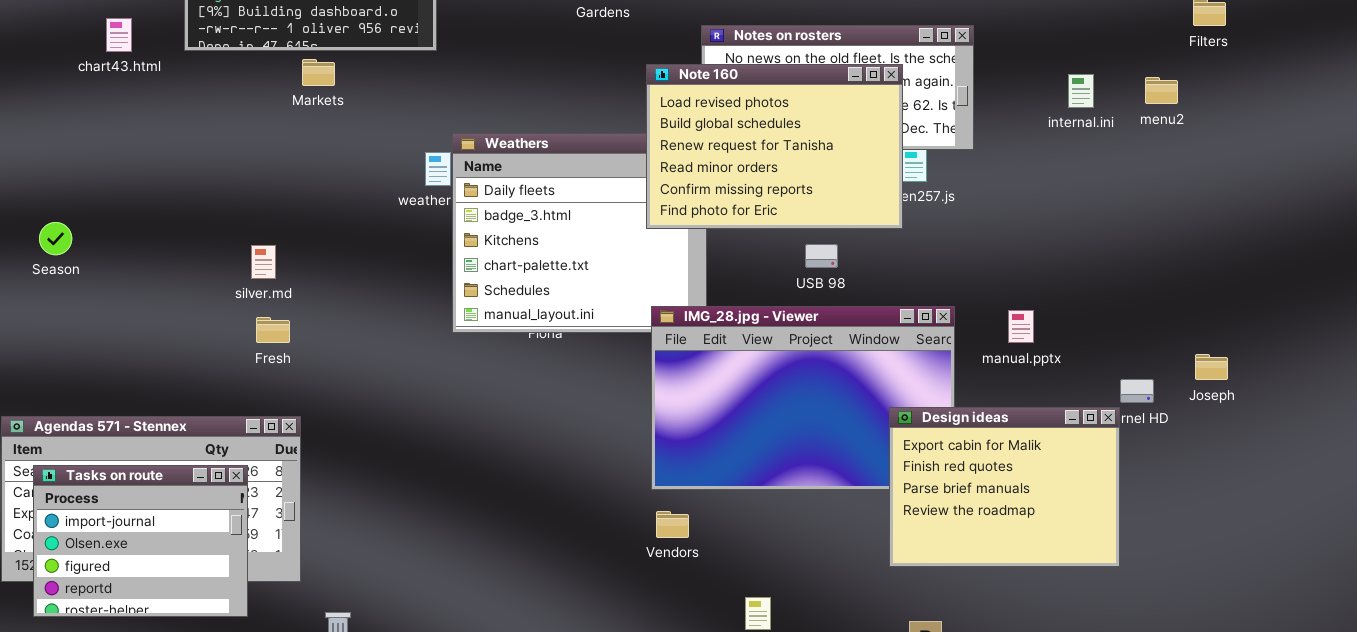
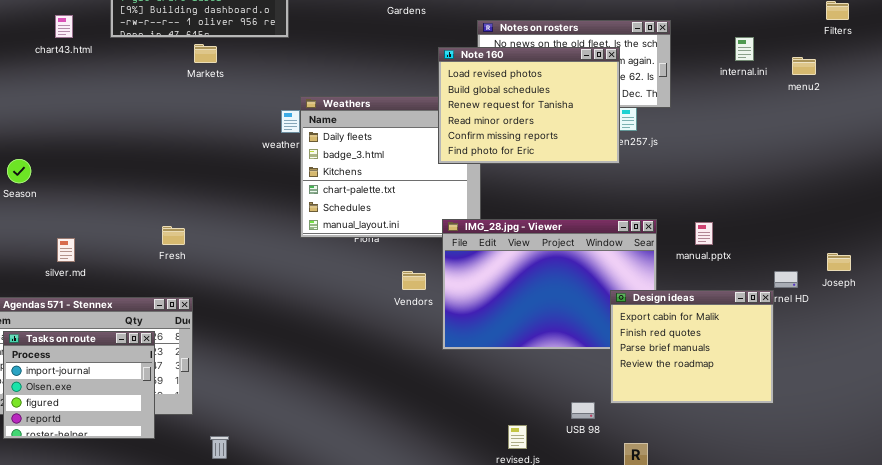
internal.ini: [1068,74,1094,108] -> [735,37,754,61], moved
USB 98: [805,244,838,268] -> [571,402,595,419], moved
silver.md: [251,245,276,279] -> [57,238,75,262], moved
Vendors: [656,511,689,538] -> [402,271,426,290], moved

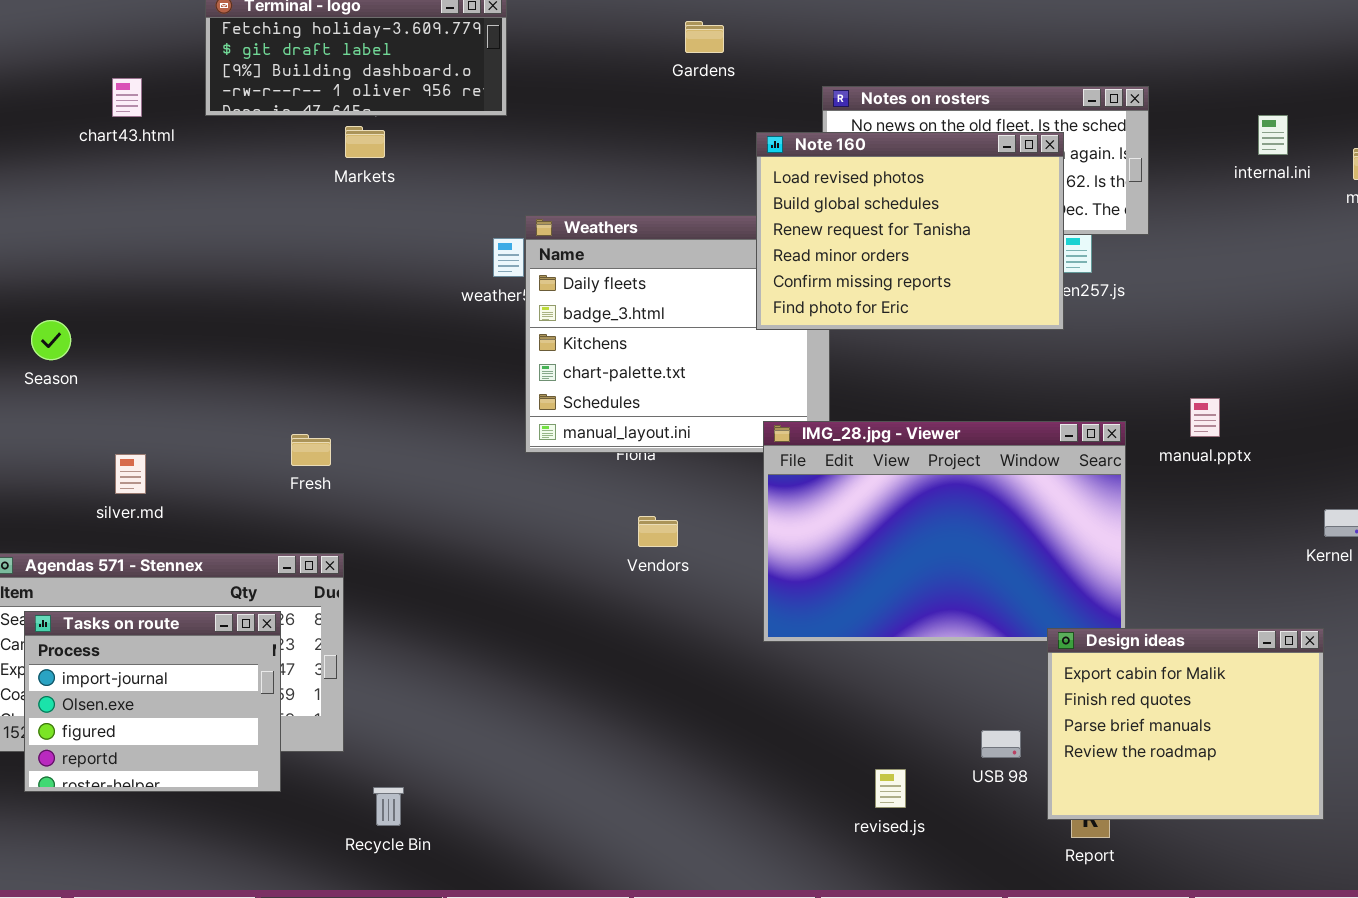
manual.pptx: [695,222,713,245] -> [1190,398,1220,437], moved
Vendors: [402,271,426,290] -> [638,516,678,547], moved
Design ideas: [610,290,774,404] -> [1047,628,1324,820], moved

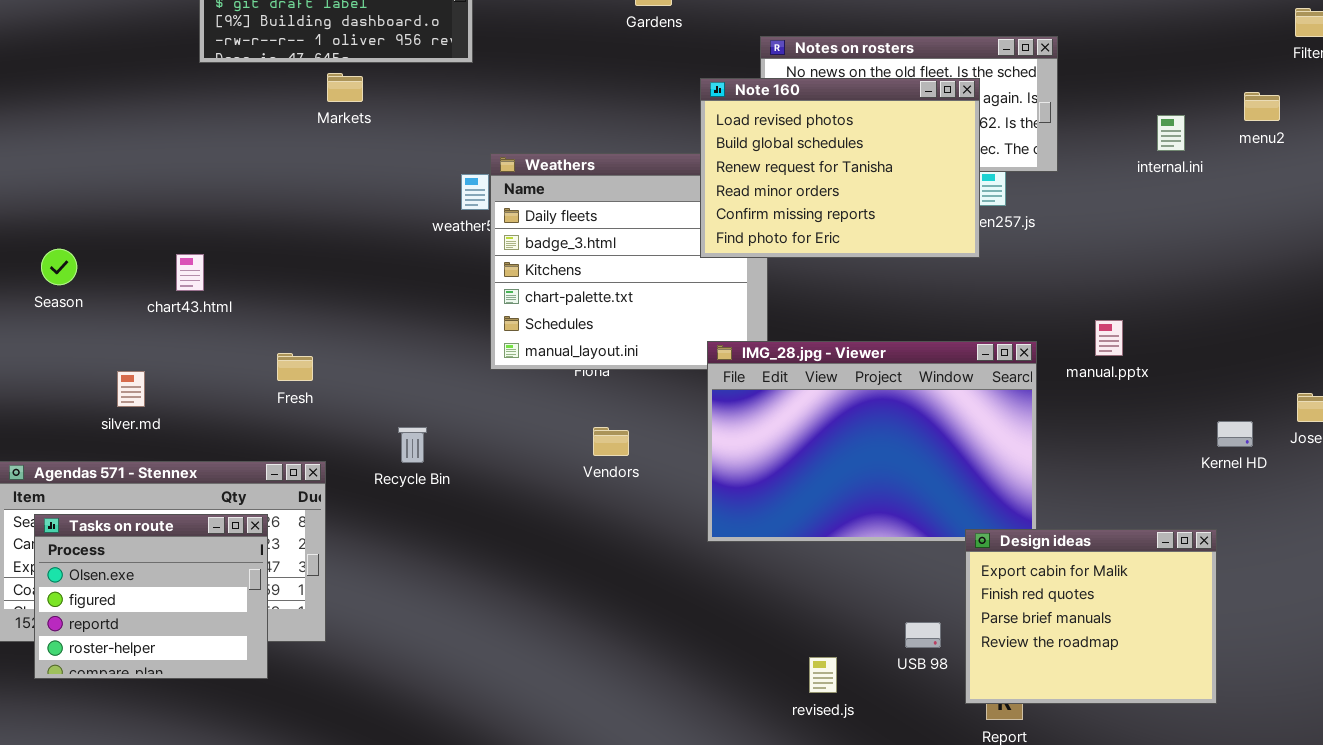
chart43.html: [112,78,142,117] -> [176,254,204,291], moved
internal.ini: [1258,115,1288,155] -> [1157,115,1185,151], moved
Tasks on route: [24,611,281,792] -> [34,514,268,679], scrolled down 1 row
Recycle Bin: [373,787,404,826] -> [398,427,427,463], moved

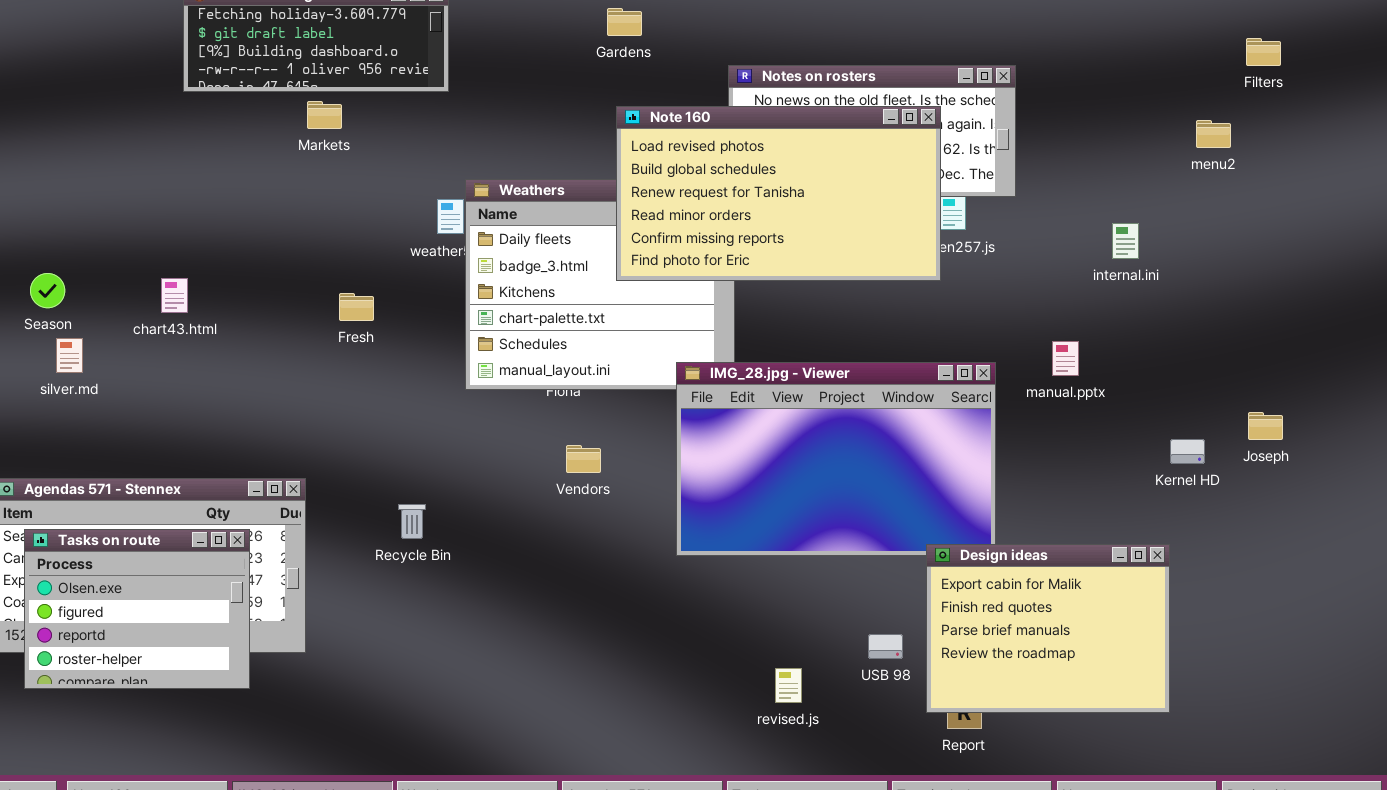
Note 160: [700,78,980,258] -> [616,106,941,281], resized
internal.ini: [1157,115,1185,151] -> [1112,223,1139,259], moved
Fresh: [277,353,313,381] -> [339,293,374,321], moved
silver.md: [117,371,145,407] -> [56,338,83,373], moved
Recycle Bin: [398,427,427,463] -> [398,504,426,539], moved

